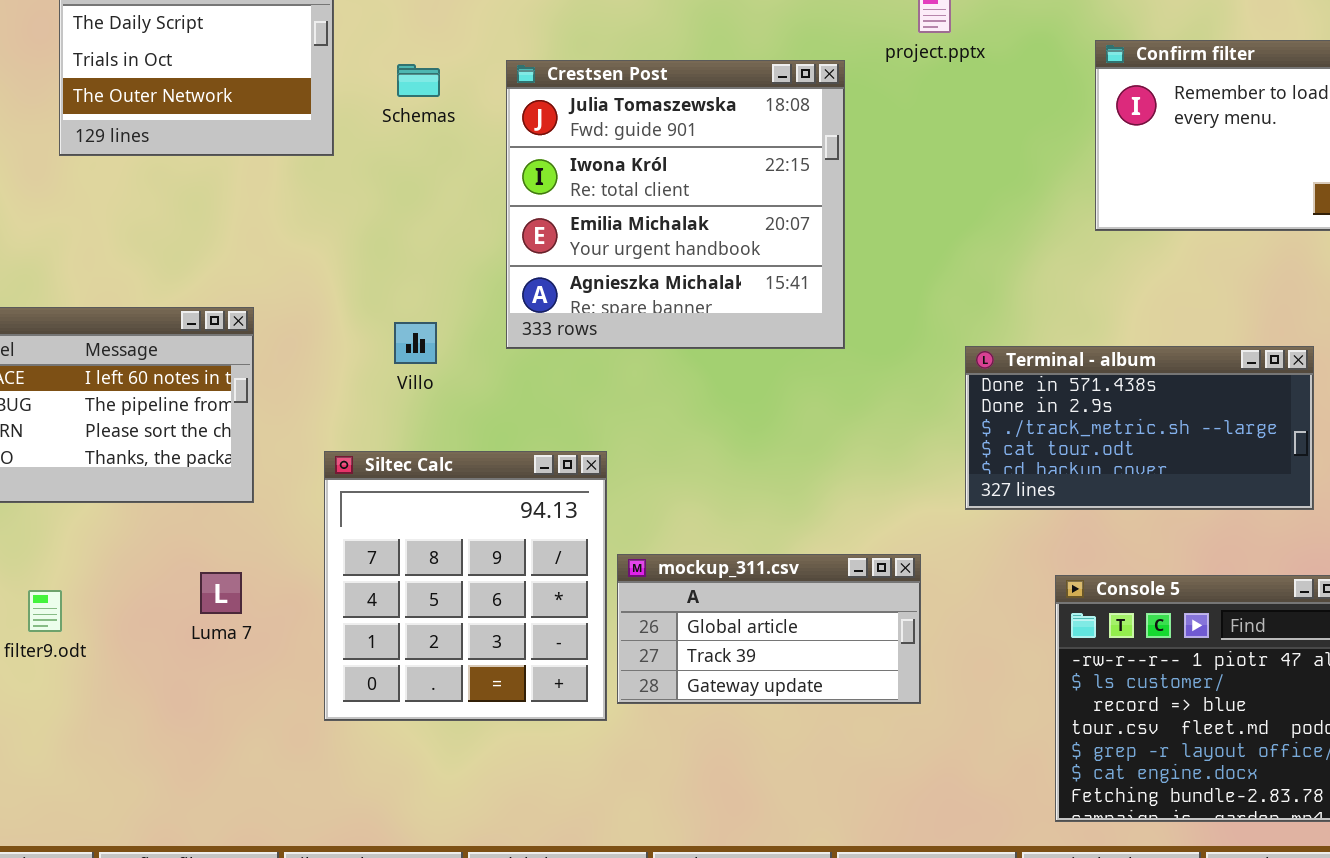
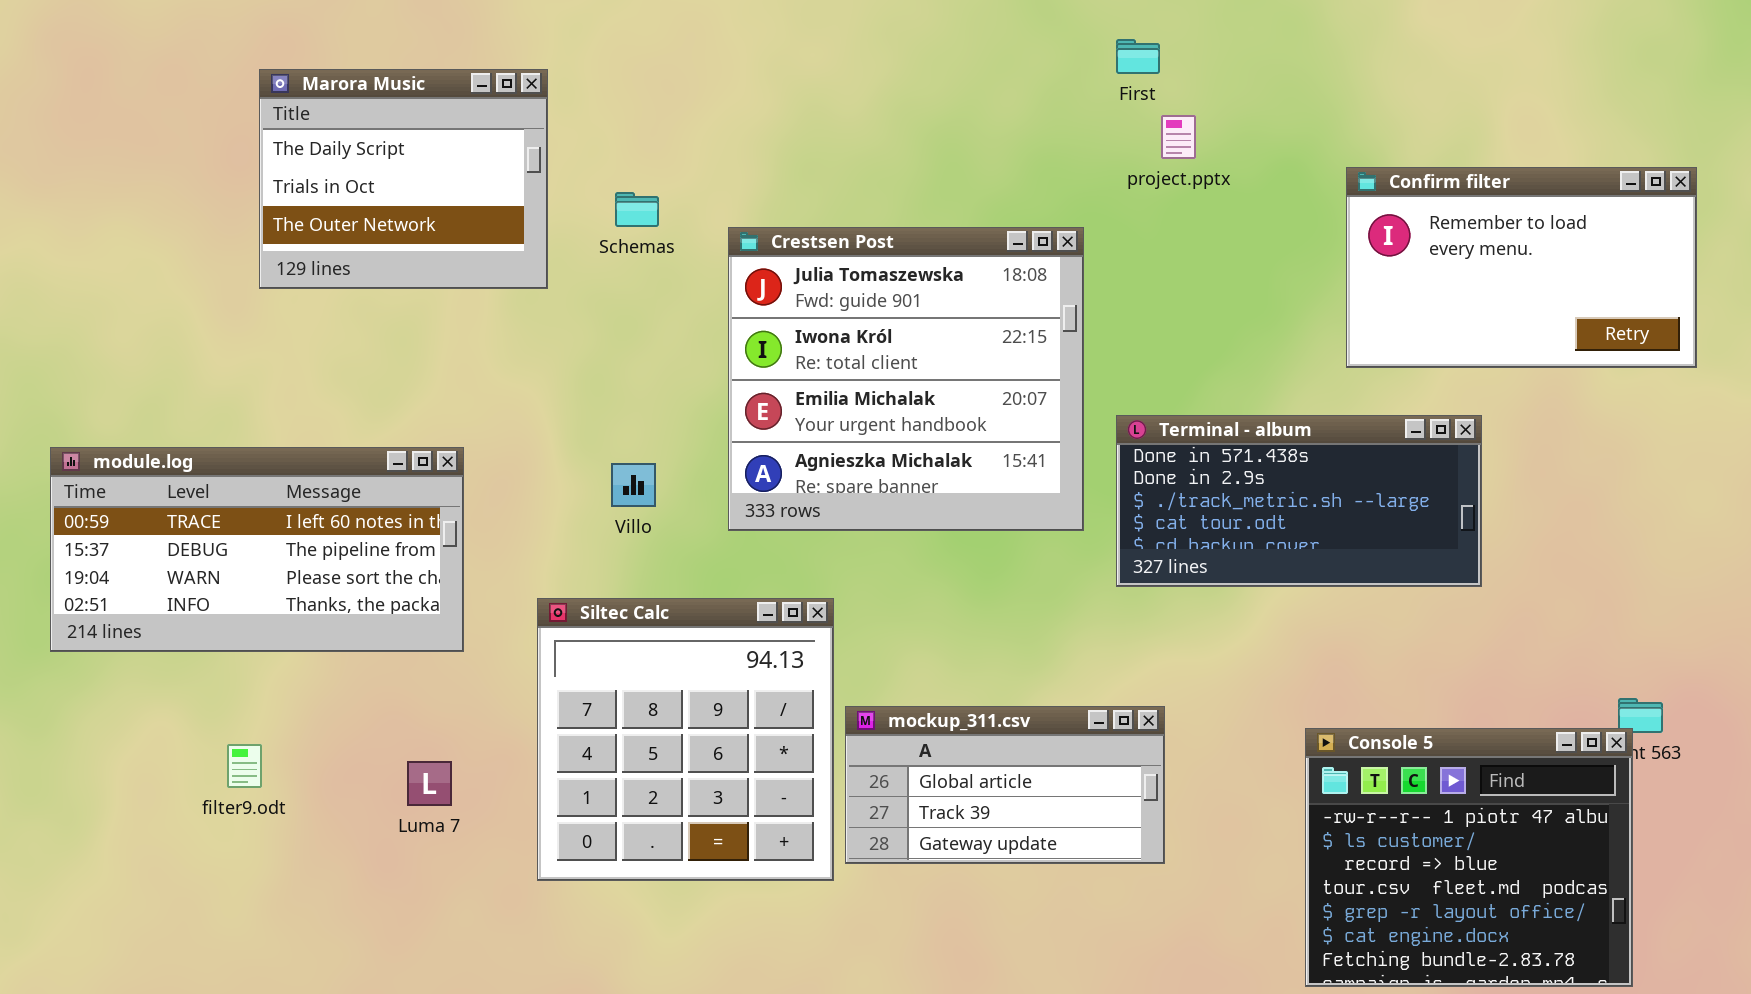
Crestsen Post: [506,60,845,349] -> [728,227,1084,531], moved
Terminal - album: [965,346,1314,510] -> [1116,415,1482,587], moved
Luma 7: [200,572,242,614] -> [407,761,452,806], moved

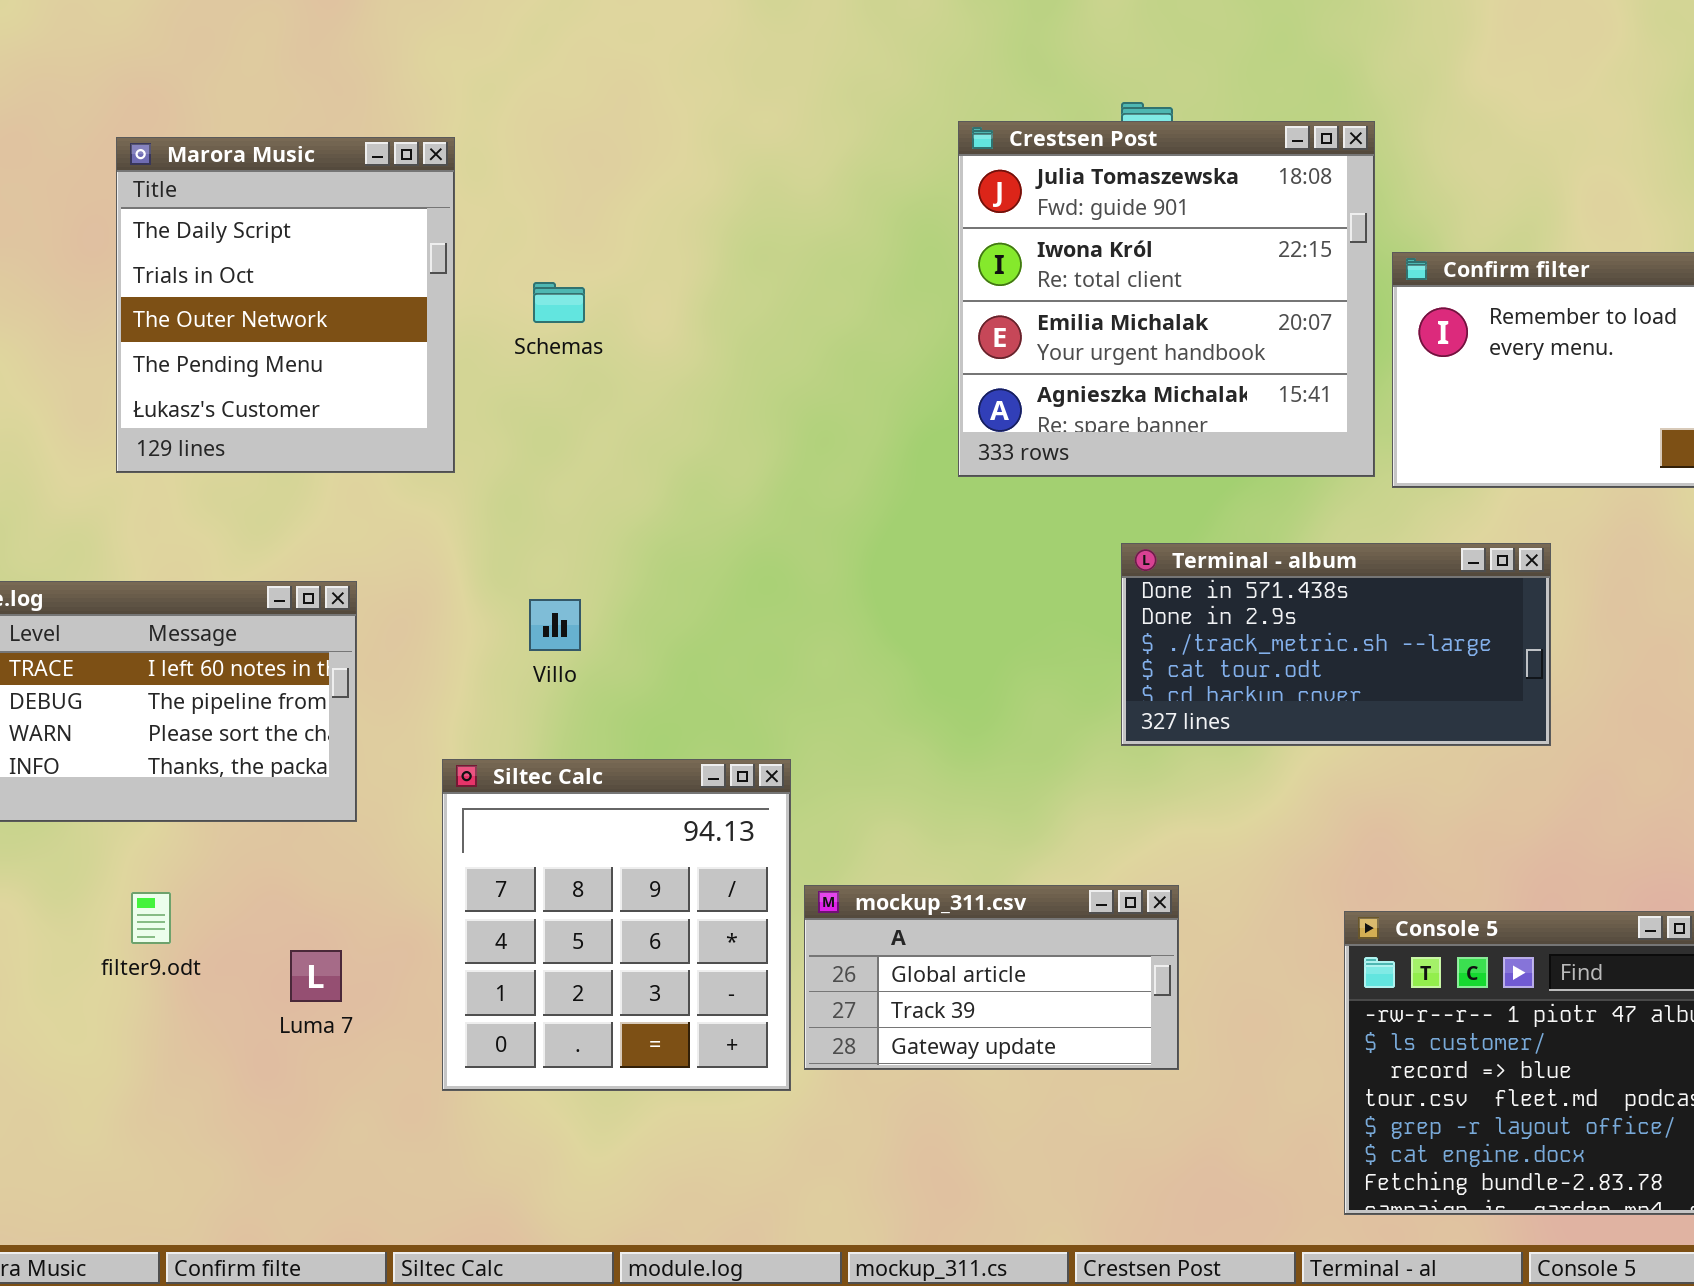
Marora Music: [259,69,548,289] -> [116,137,455,473], resized
Crestsen Post: [728,227,1084,531] -> [958,121,1375,477], moved
filter9.odt: [227,744,262,788] -> [131,892,171,944], moved

